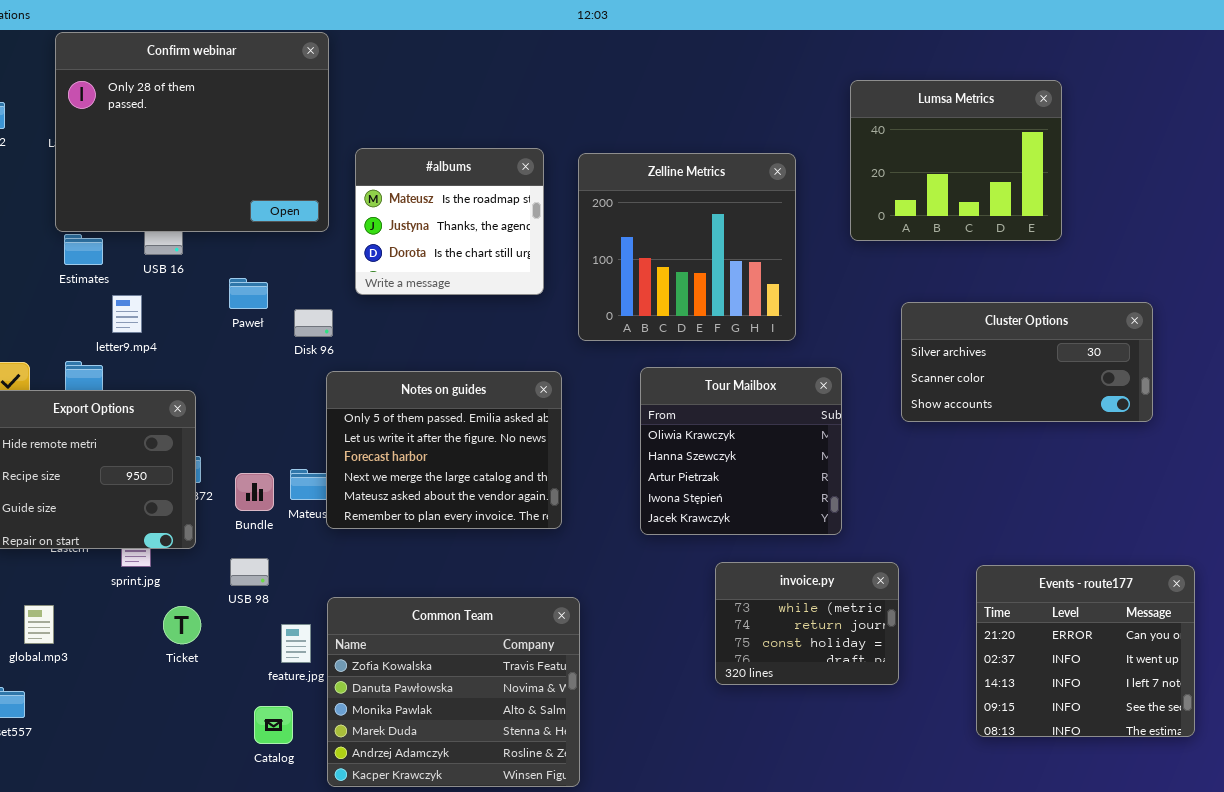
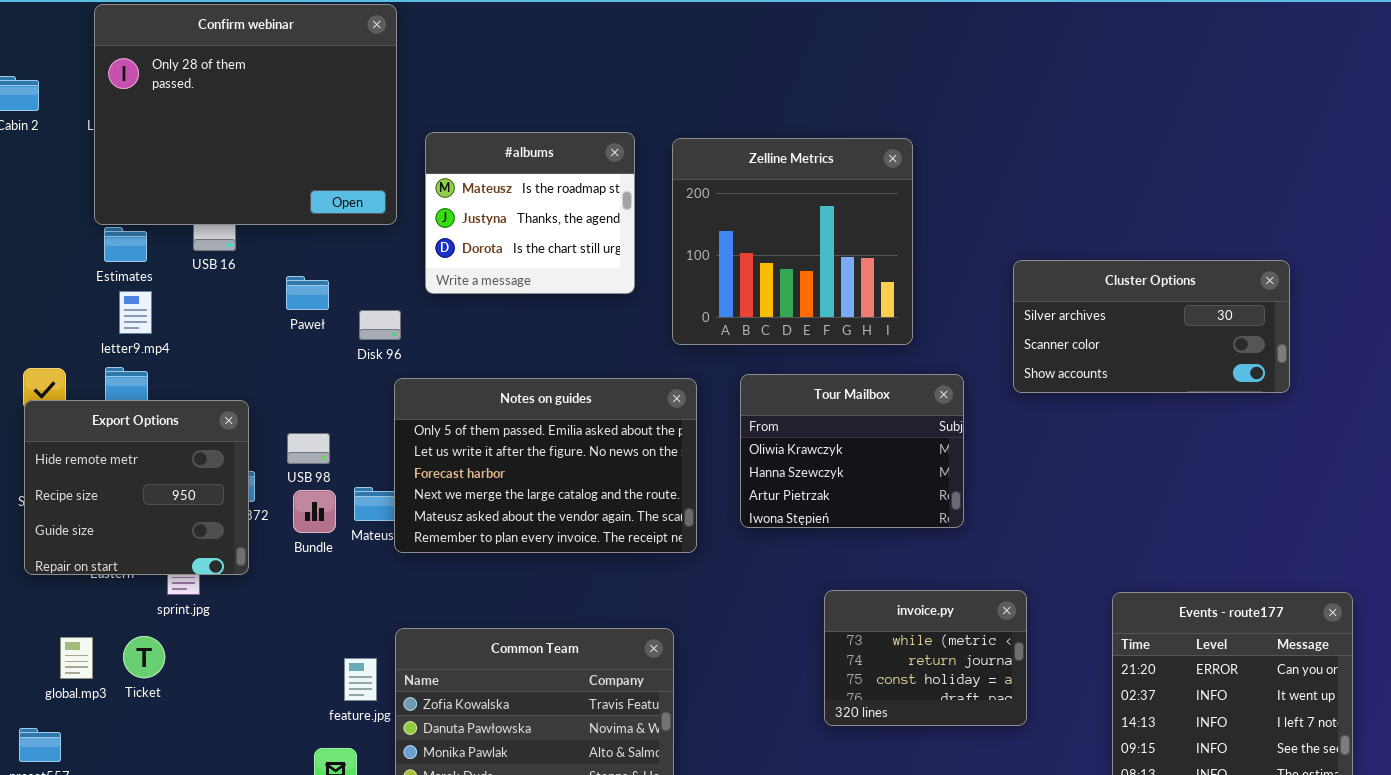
Lumsa Metrics: [850,80,1062,241] -> none, closed
letter9.mp4: [112,295,142,333] -> [119,291,152,334], moved
Cluster Options: [901,302,1153,422] -> [1013,260,1290,393], moved
Tour Mailbox: [640,367,842,535] -> [740,374,964,528], resized
Notes on guides: [326,371,562,529] -> [394,378,697,553], resized
USB 98: [230,558,269,586] -> [287,433,330,464], moved
Ticket: [163,606,201,644] -> [123,636,165,678], moved

